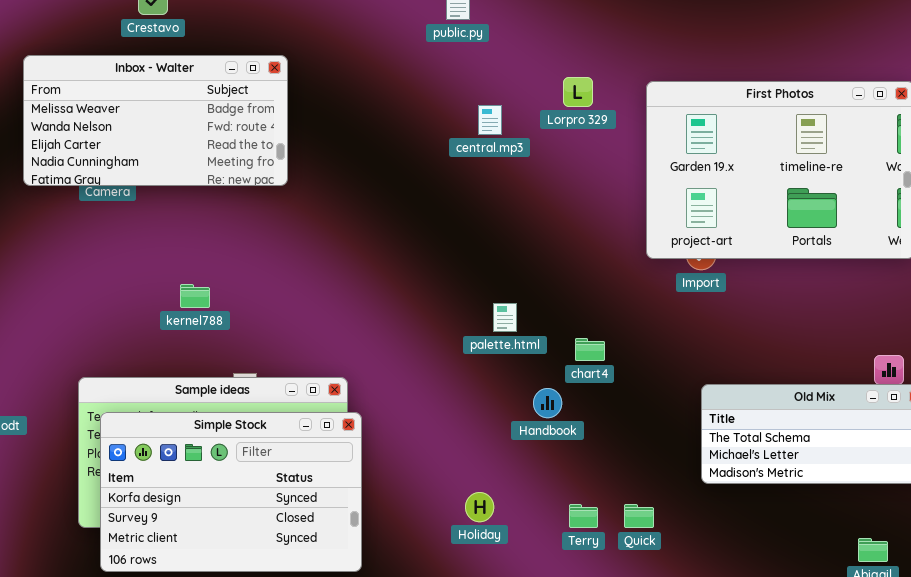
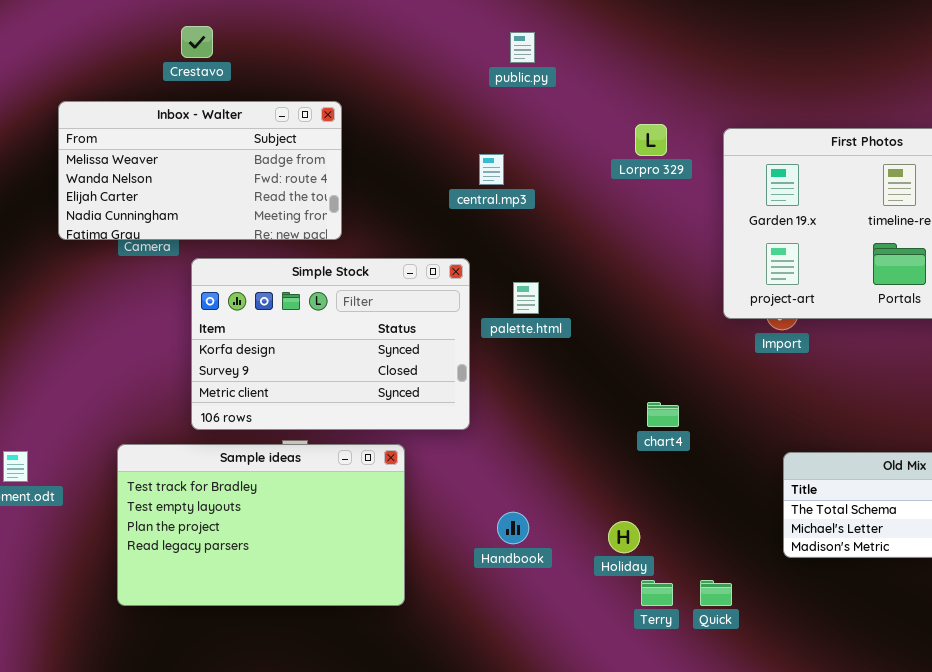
central.mp3: [478,105,502,135] -> [479,154,504,185], moved
palette.html: [493,303,517,332] -> [513,282,539,314], moved
Handbook: [533,388,562,418] -> [497,512,529,544], moved
Simple Stock: [100,412,362,572] -> [191,258,470,430], moved
Holiday: [465,492,494,522] -> [608,521,640,553], moved

